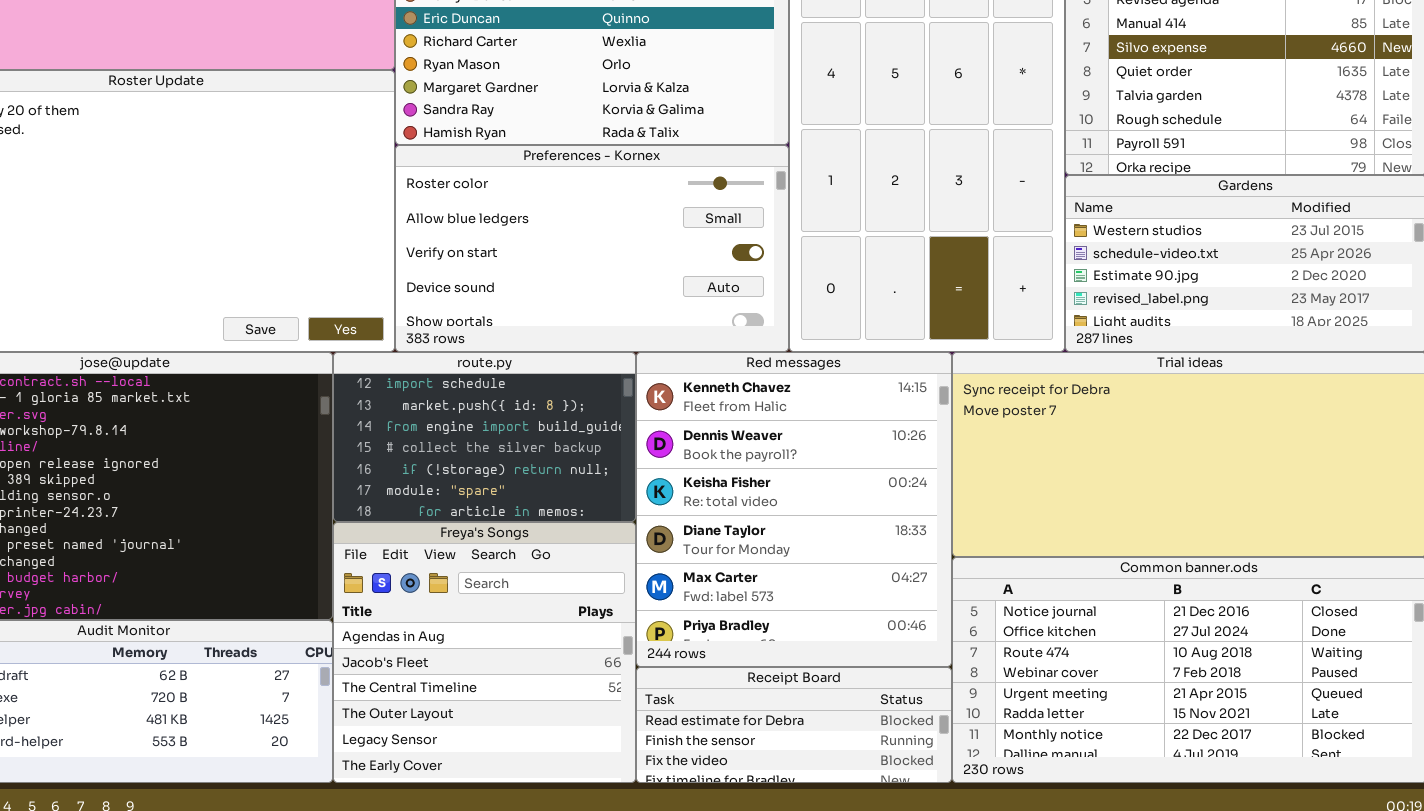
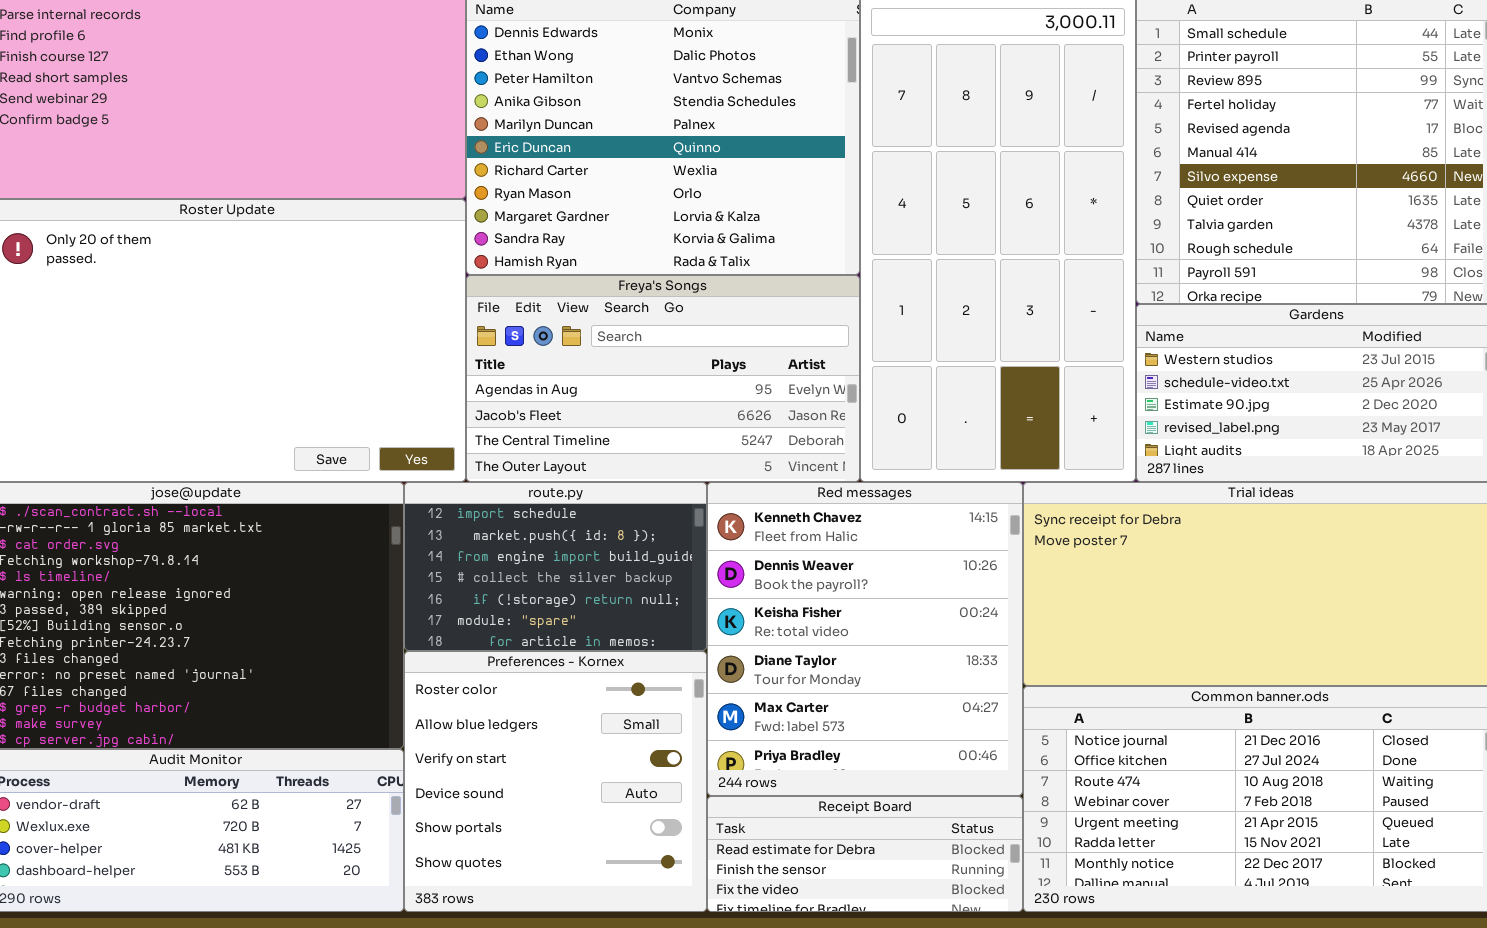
Preferences - Kornex: [395,145,789,352] -> [404,651,707,912], moved, resized
Freya's Songs: [333,522,636,783] -> [466,275,860,482], moved, resized

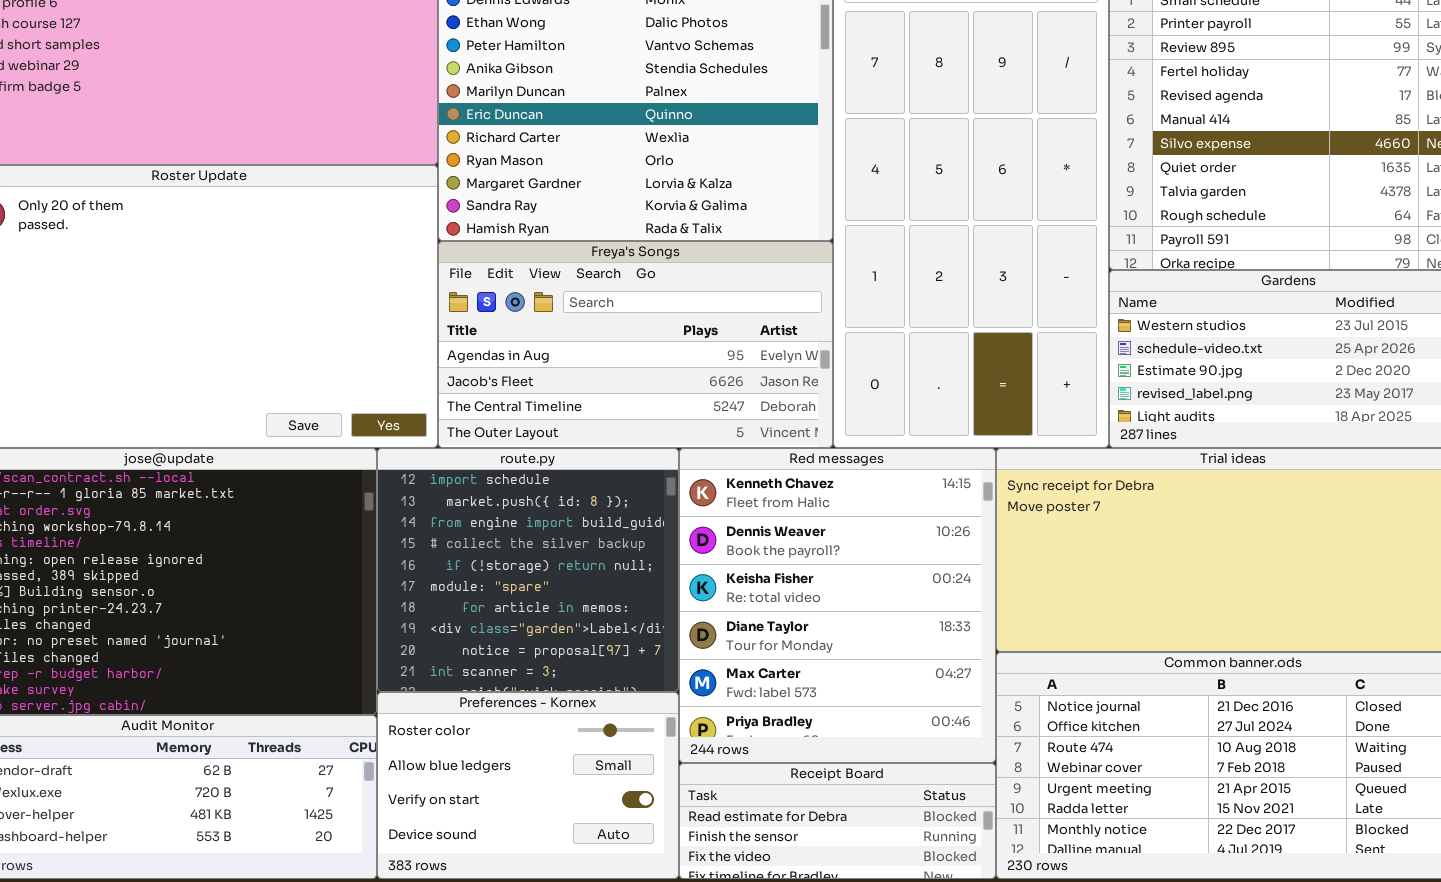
route.py: [404,482,707,651] -> [377,448,679,692], resized
Preferences - Kornex: [404,651,707,912] -> [377,692,679,879], resized

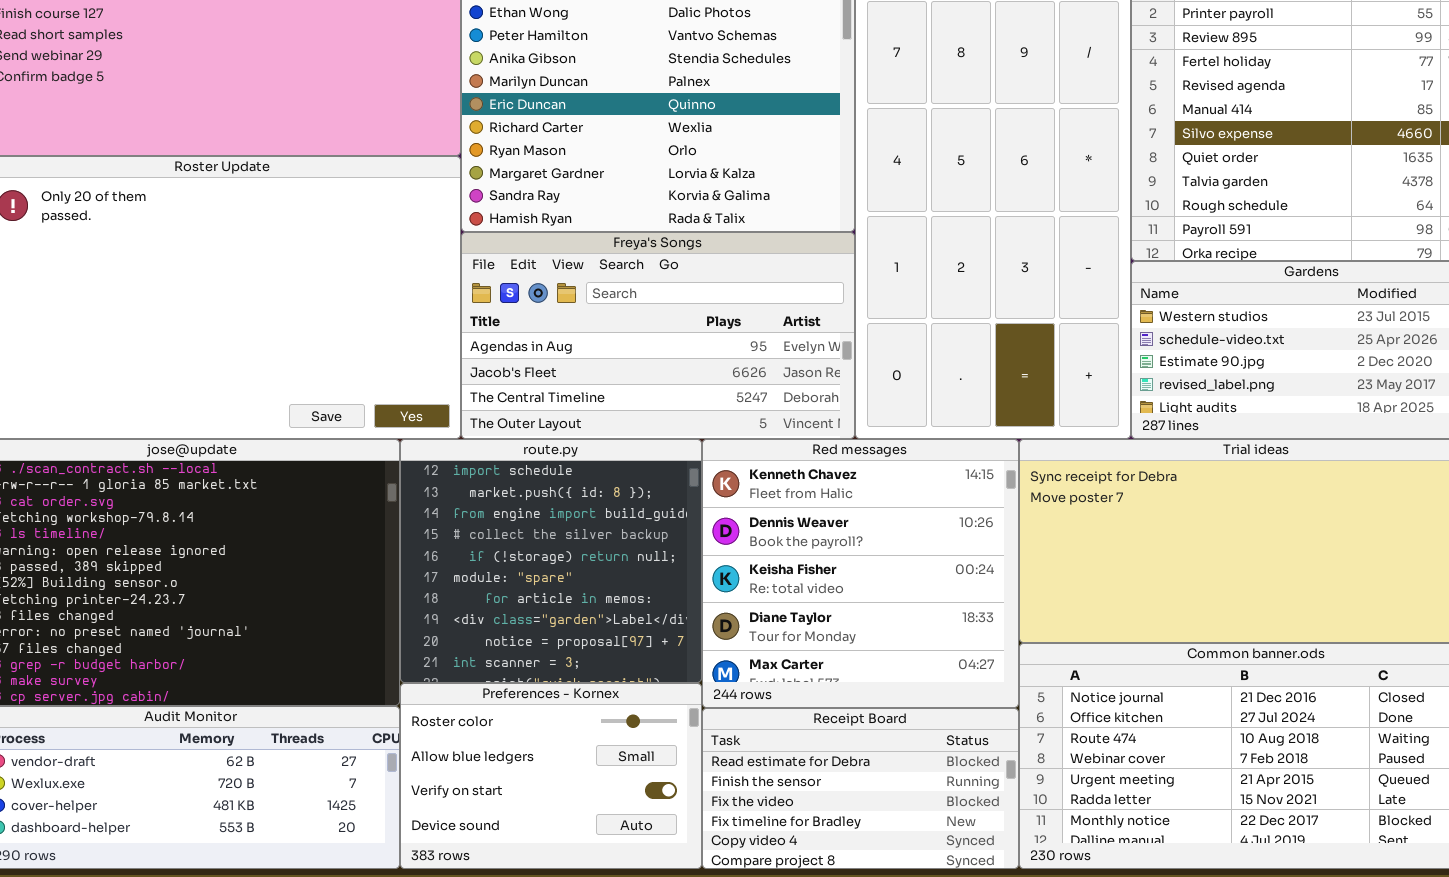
Red messages: [679,448,996,763] -> [702,439,1019,708], resized
Receipt Board: [679,763,996,879] -> [702,708,1019,869], resized

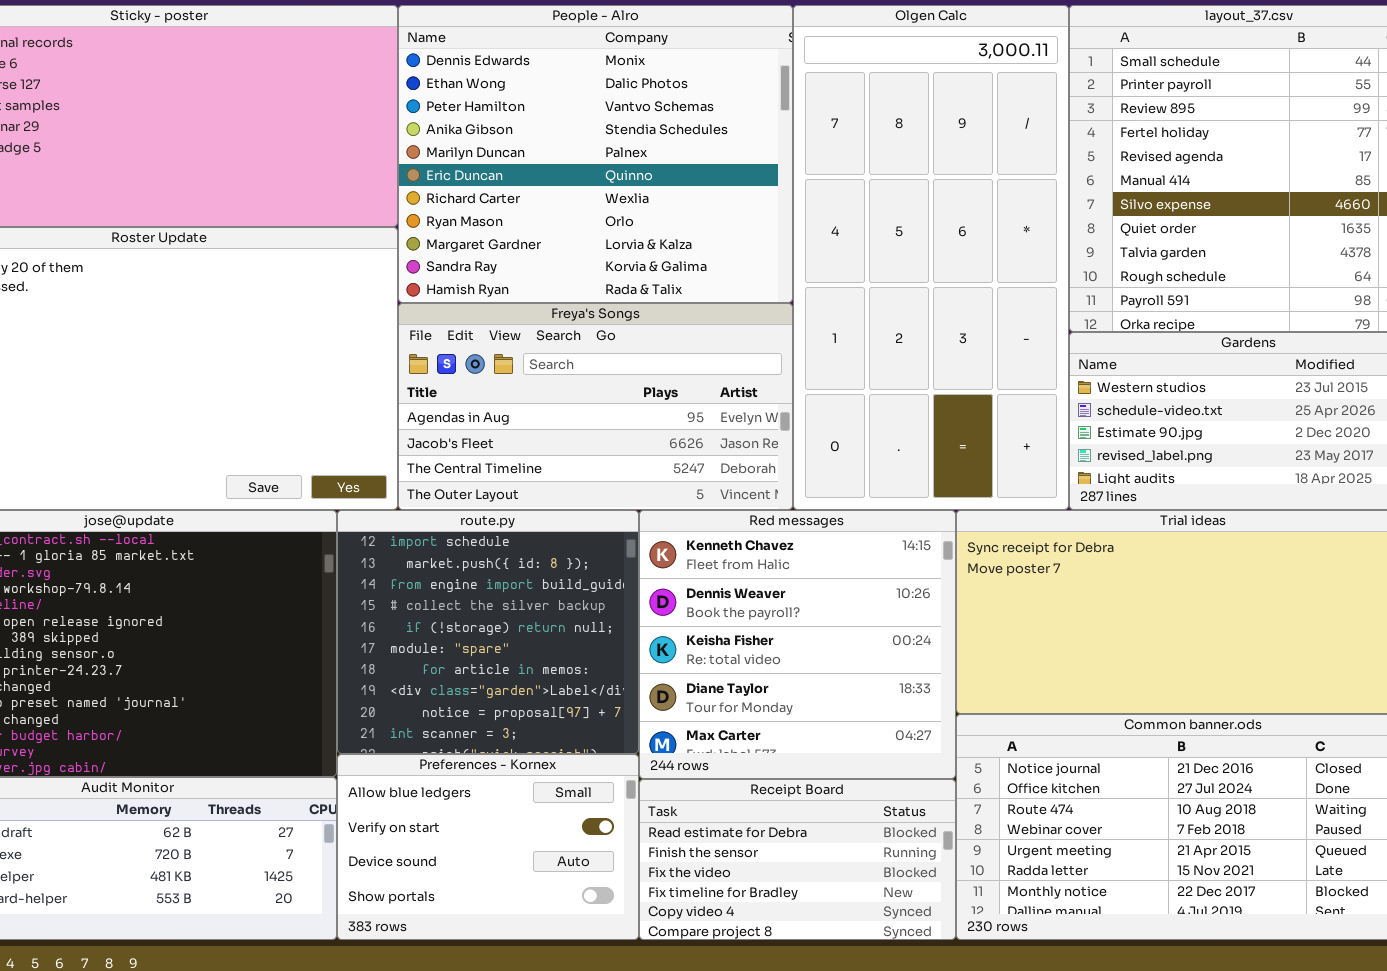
Preferences - Kornex: [400,683,702,869] -> [337,754,639,940], scrolled down 1 row

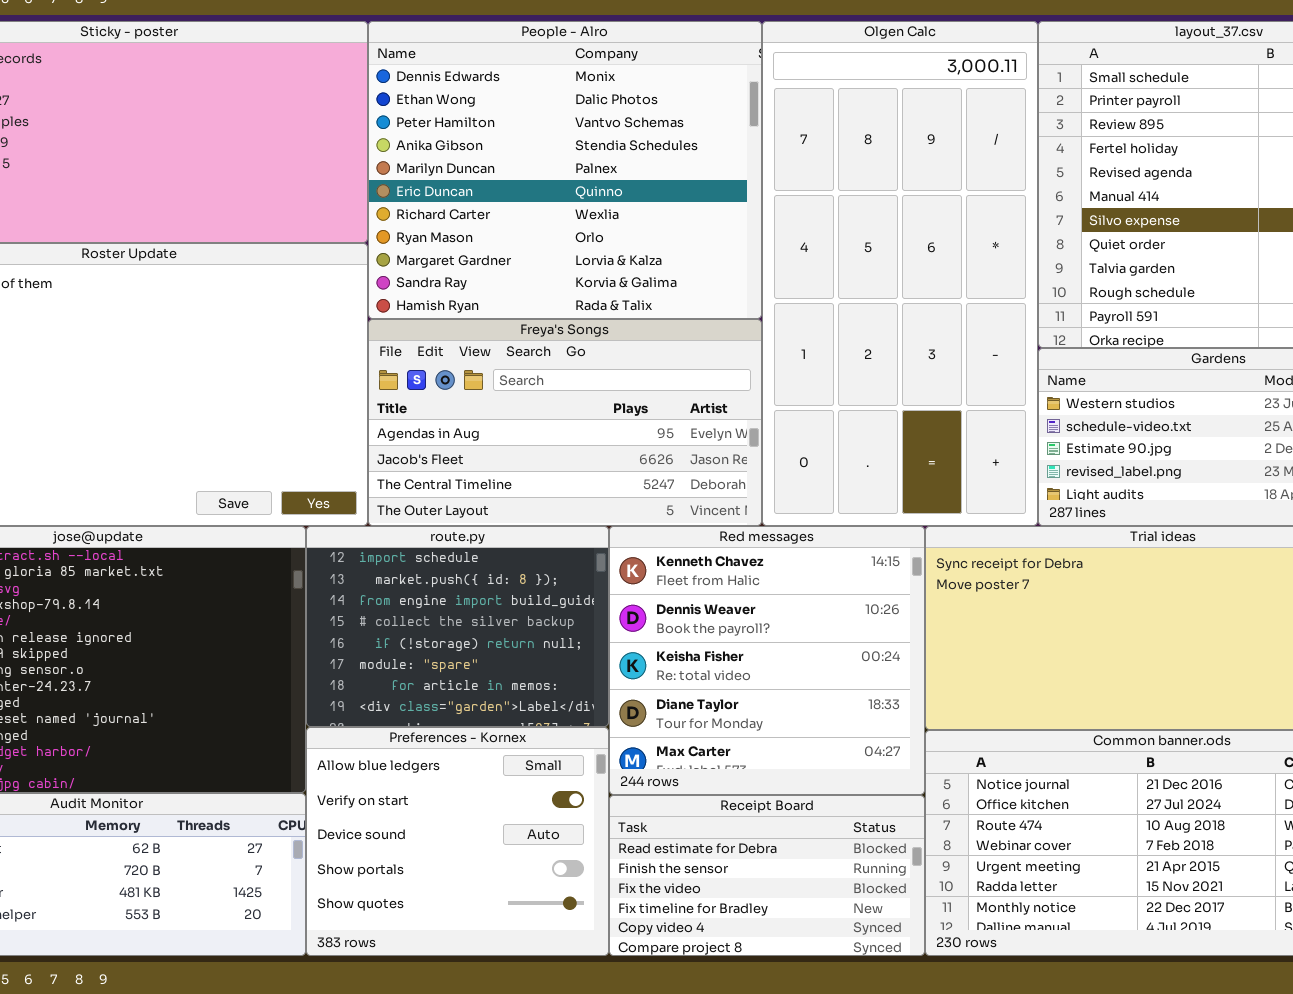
route.py: [337,510,639,754] -> [306,526,609,727], resized
Preferences - Kornex: [337,754,639,940] -> [306,727,609,956], resized

